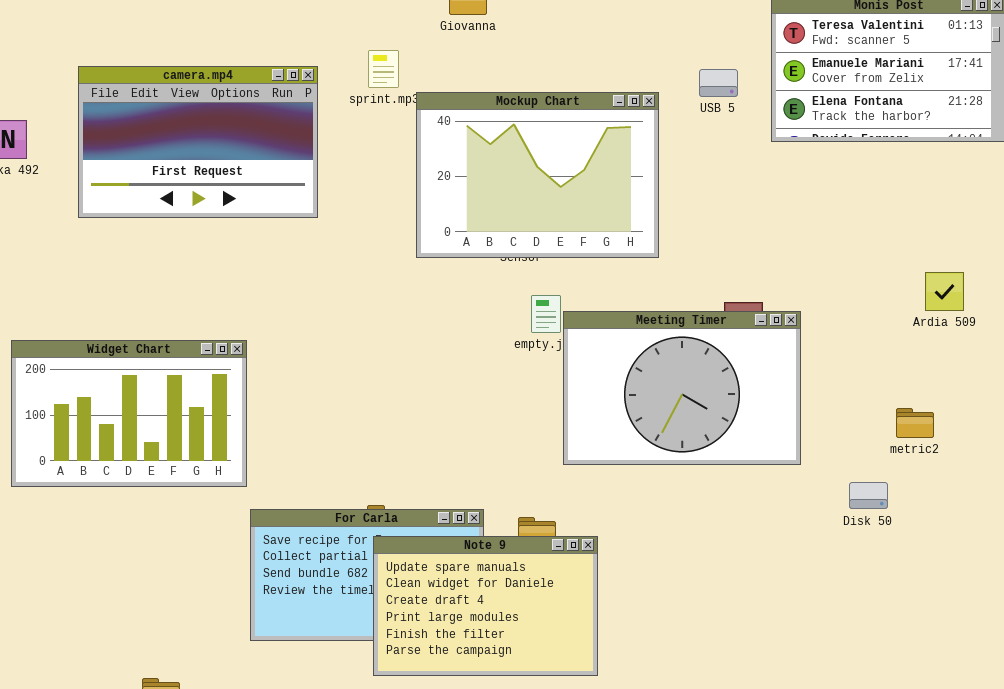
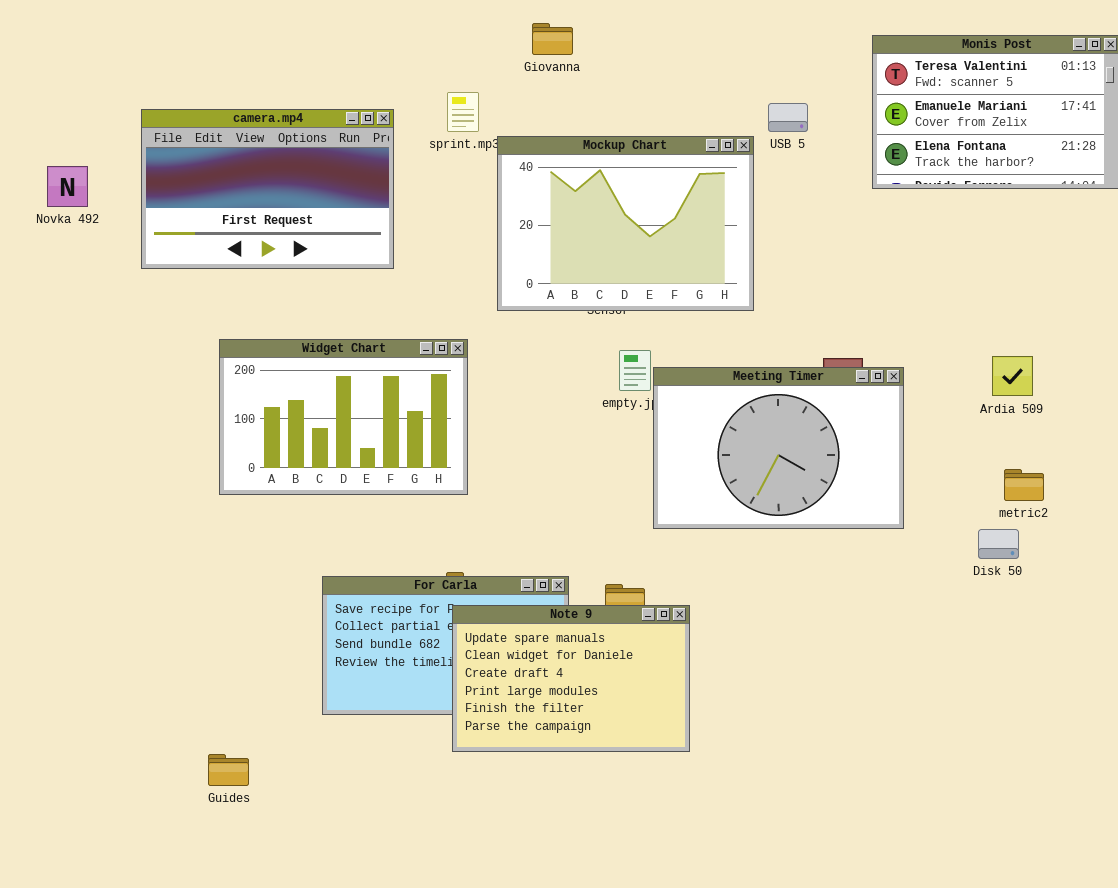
USB 5: [699,69,738,97] -> [768,103,808,132], moved
Ardia 509: [925,272,964,311] -> [992,356,1033,396], moved
Widget Chart: [11,340,247,487] -> [219,339,468,495], moved
Disk 50: [849,482,888,509] -> [978,529,1019,559], moved

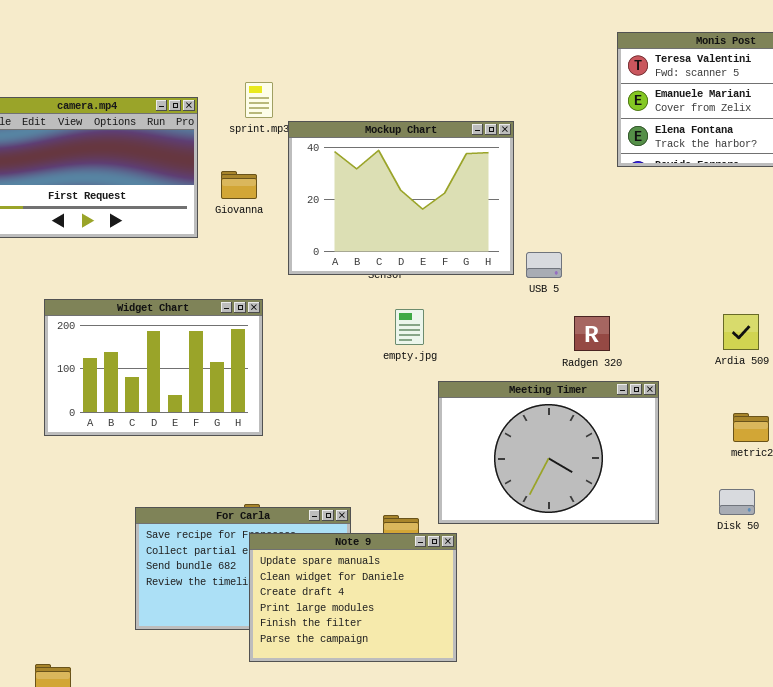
Giovanna: [532,23,573,55] -> [221,171,257,199], moved
USB 5: [768,103,808,132] -> [526,252,562,278], moved
Meeting Timer: [653,367,904,529] -> [438,381,659,524], moved
Disk 50: [978,529,1019,559] -> [719,489,755,515], moved

